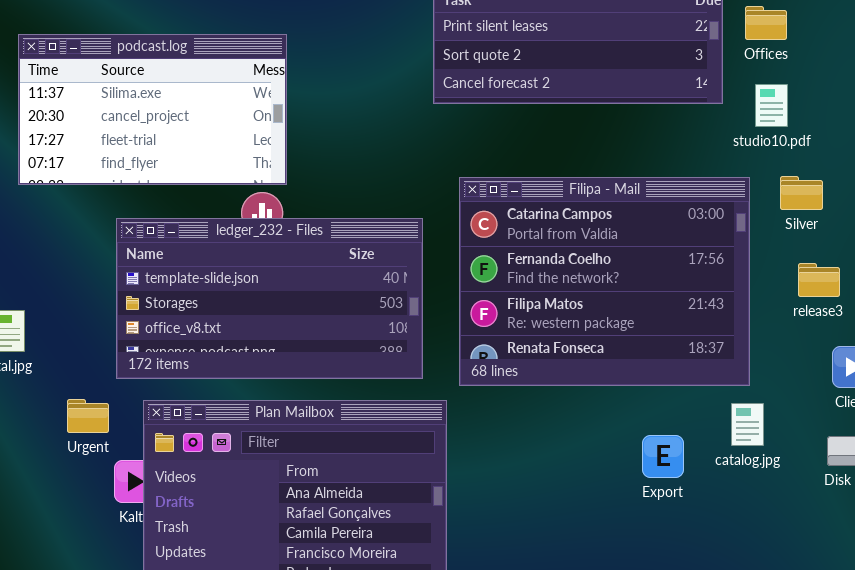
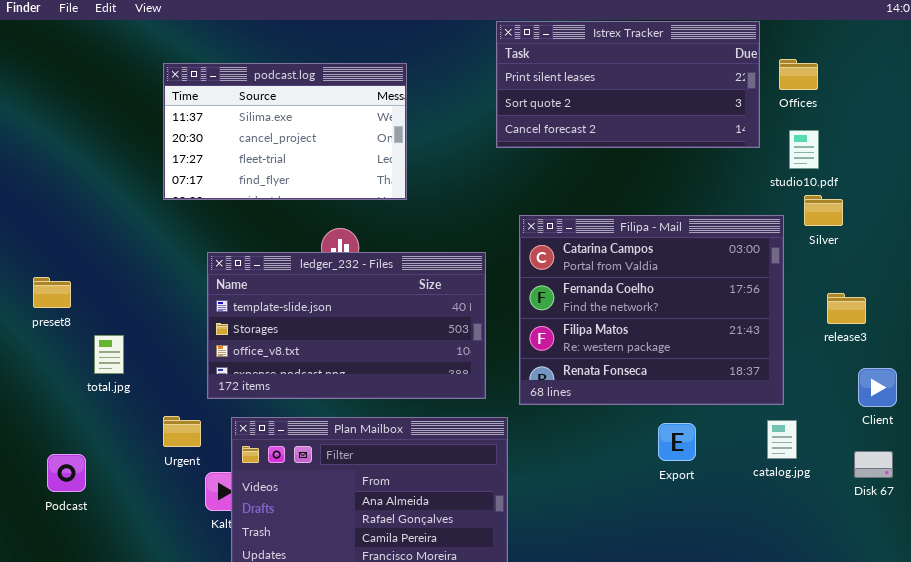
podcast.log: [18,34,287,185] -> [163,63,407,200], moved
Silver: [780,176,823,210] -> [804,195,843,226], moved
Export: [642,435,684,478] -> [658,423,696,461], moved

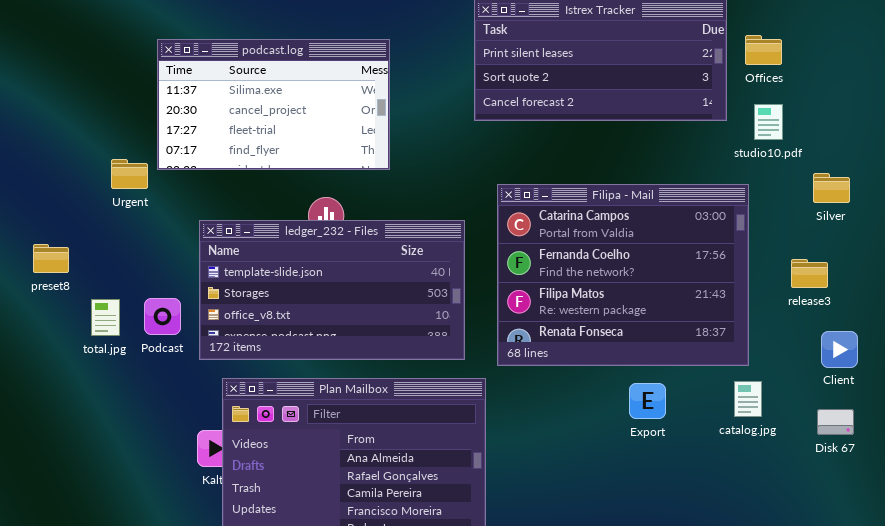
Silver: [804,195,843,226] -> [813,173,850,203], moved
Urgent: [163,416,201,447] -> [111,159,148,189], moved
Podcast: [47,454,86,492] -> [144,298,181,335], moved

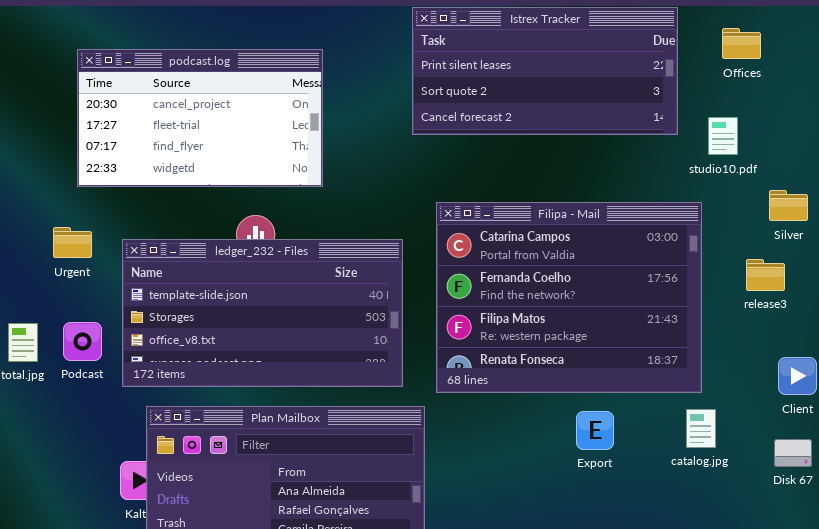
Offices: [745,35,782,65] -> [722,28,761,59], moved
podcast.log: [157,39,390,170] -> [77,49,323,187], scrolled down 1 row
Urgent: [111,159,148,189] -> [53,227,92,258], moved
release3: [791,259,828,288] -> [746,259,785,291], moved

